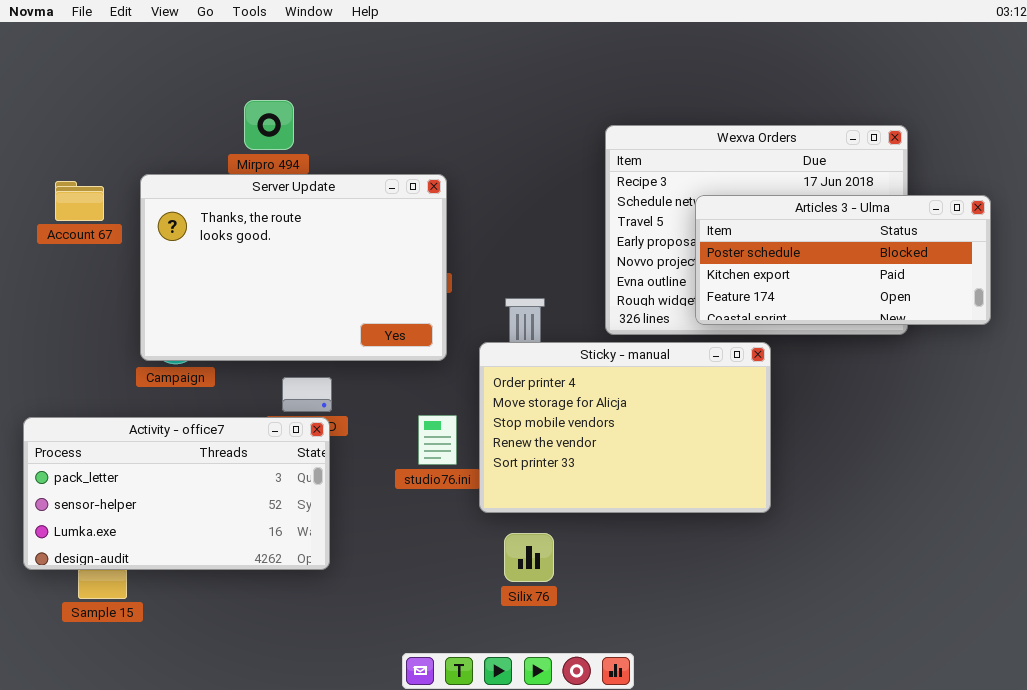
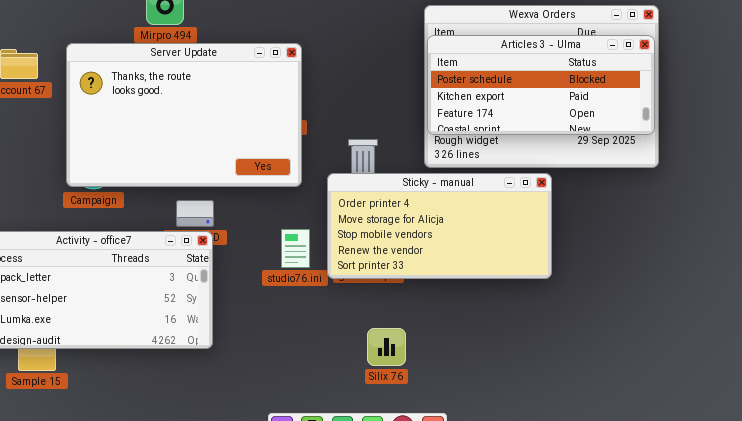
Articles 3 - Ulma: [695,195,991,325] -> [427,35,655,135], moved
Sticky - manual: [479,342,771,513] -> [327,173,552,279], resized
Silix 76: [504,533,554,582] -> [367,328,406,366], moved

